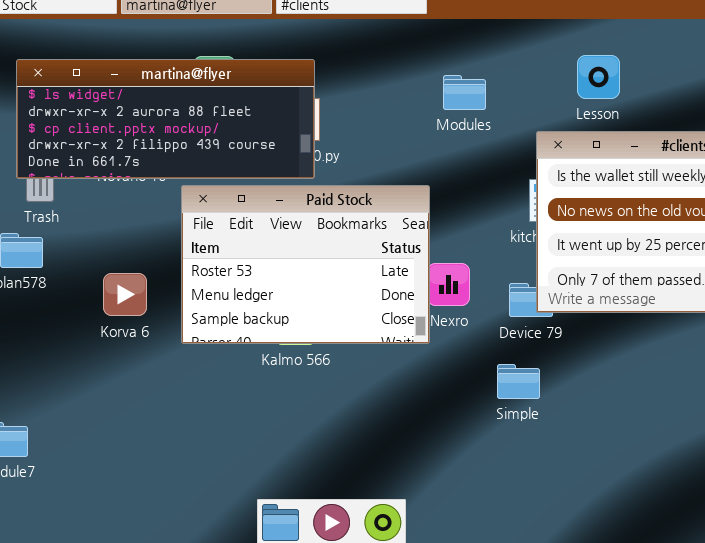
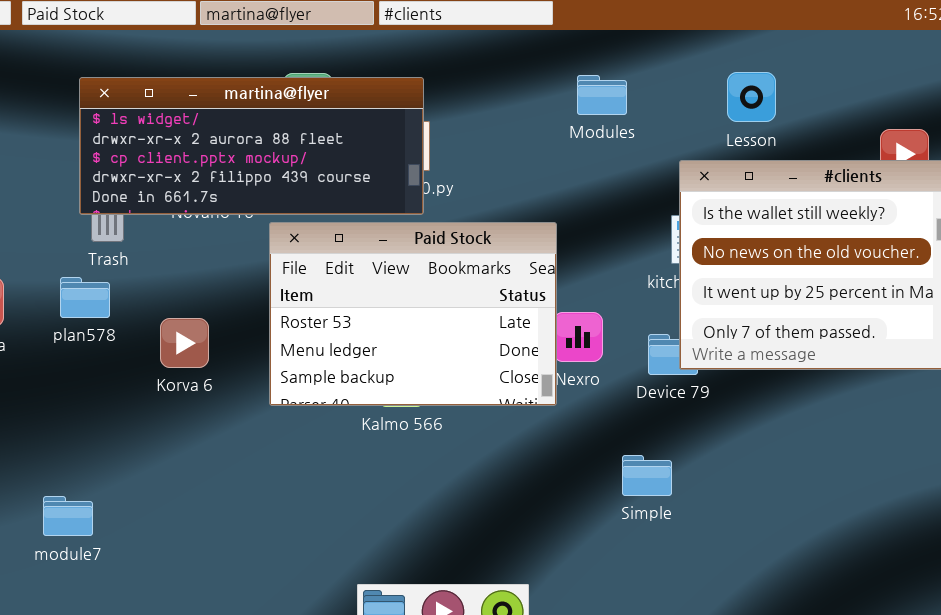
Modules: [443,75,486,110] -> [577,75,627,115], moved
Korva 6: [103,273,147,316] -> [160,318,209,368], moved
Simple: [497,364,540,399] -> [622,455,672,496], moved

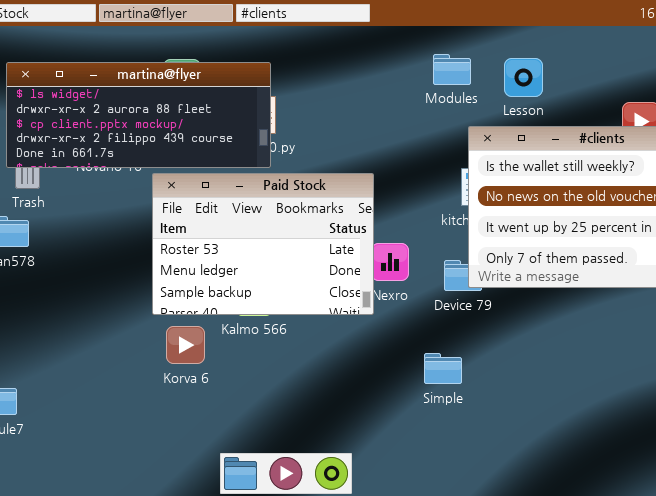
Modules: [577,75,627,115] -> [433,54,471,85], moved
Korva 6: [160,318,209,368] -> [166,326,205,364], moved

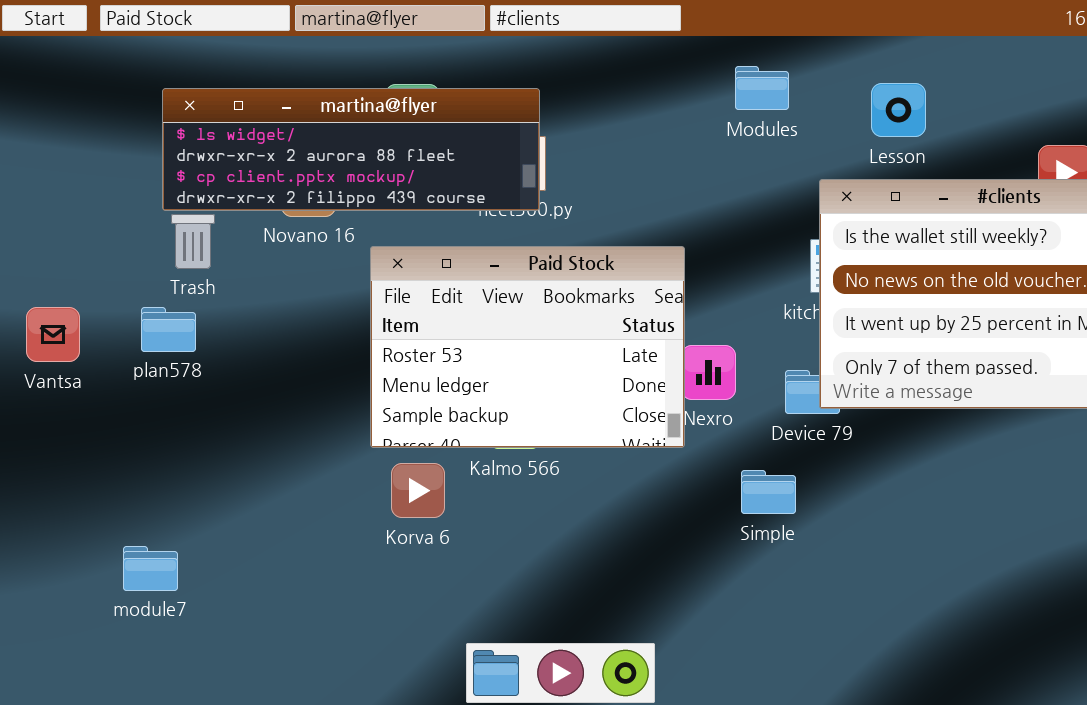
Modules: [433,54,471,85] -> [735,66,789,110], moved
martina@flyer: [6,62,271,168] -> [162,88,540,211], resized
Simple: [424,353,462,384] -> [741,470,796,514], moved

